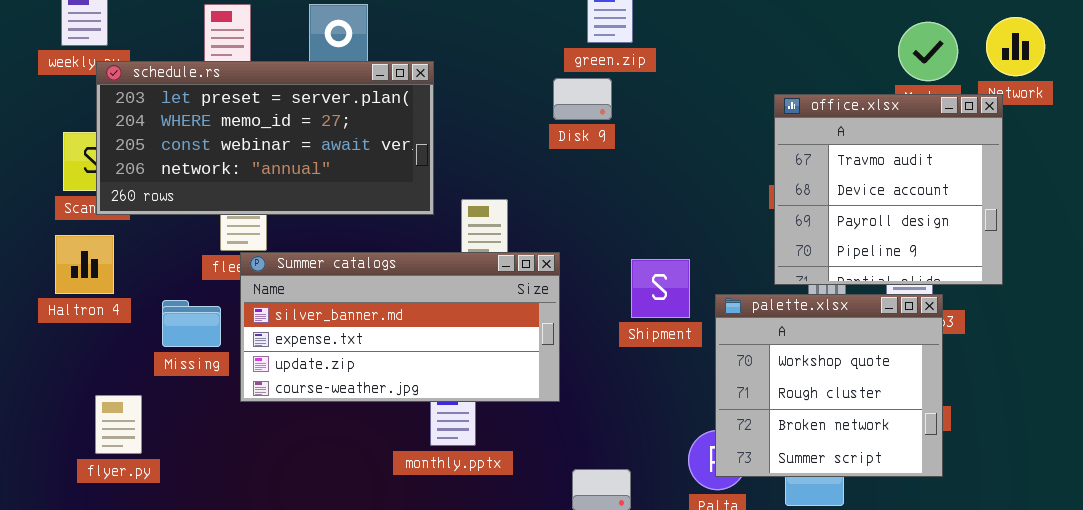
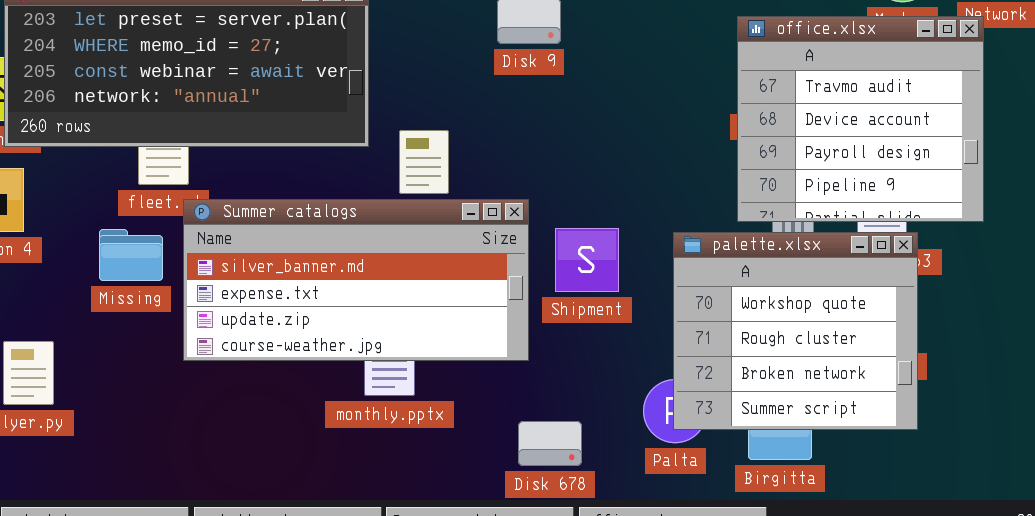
Summer catalogs: [240,252,560,402] -> [183,199,529,361], moved
Shipment: [631,259,690,318] -> [555,228,619,292], moved
Missing: [162,300,221,347] -> [99,229,163,281], moved

